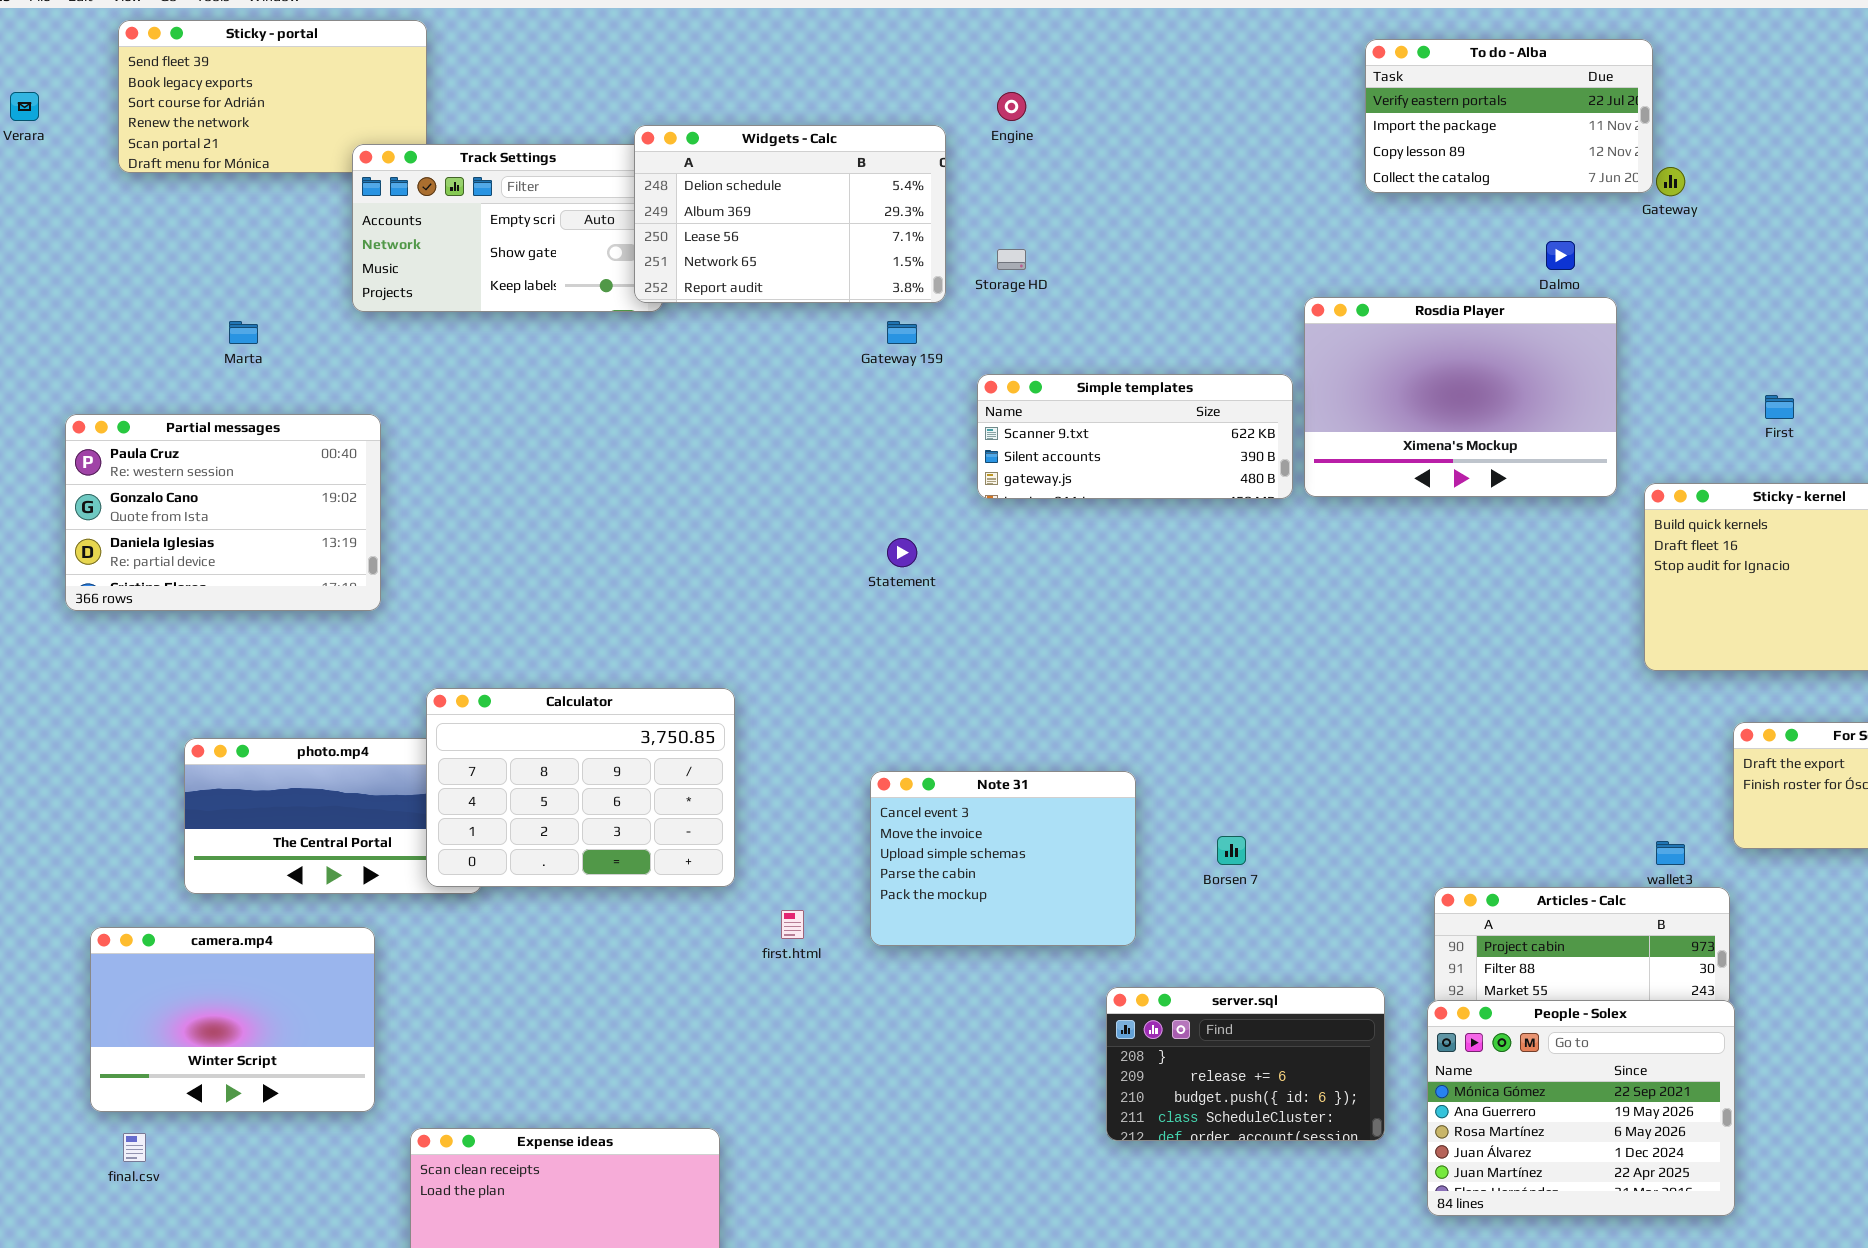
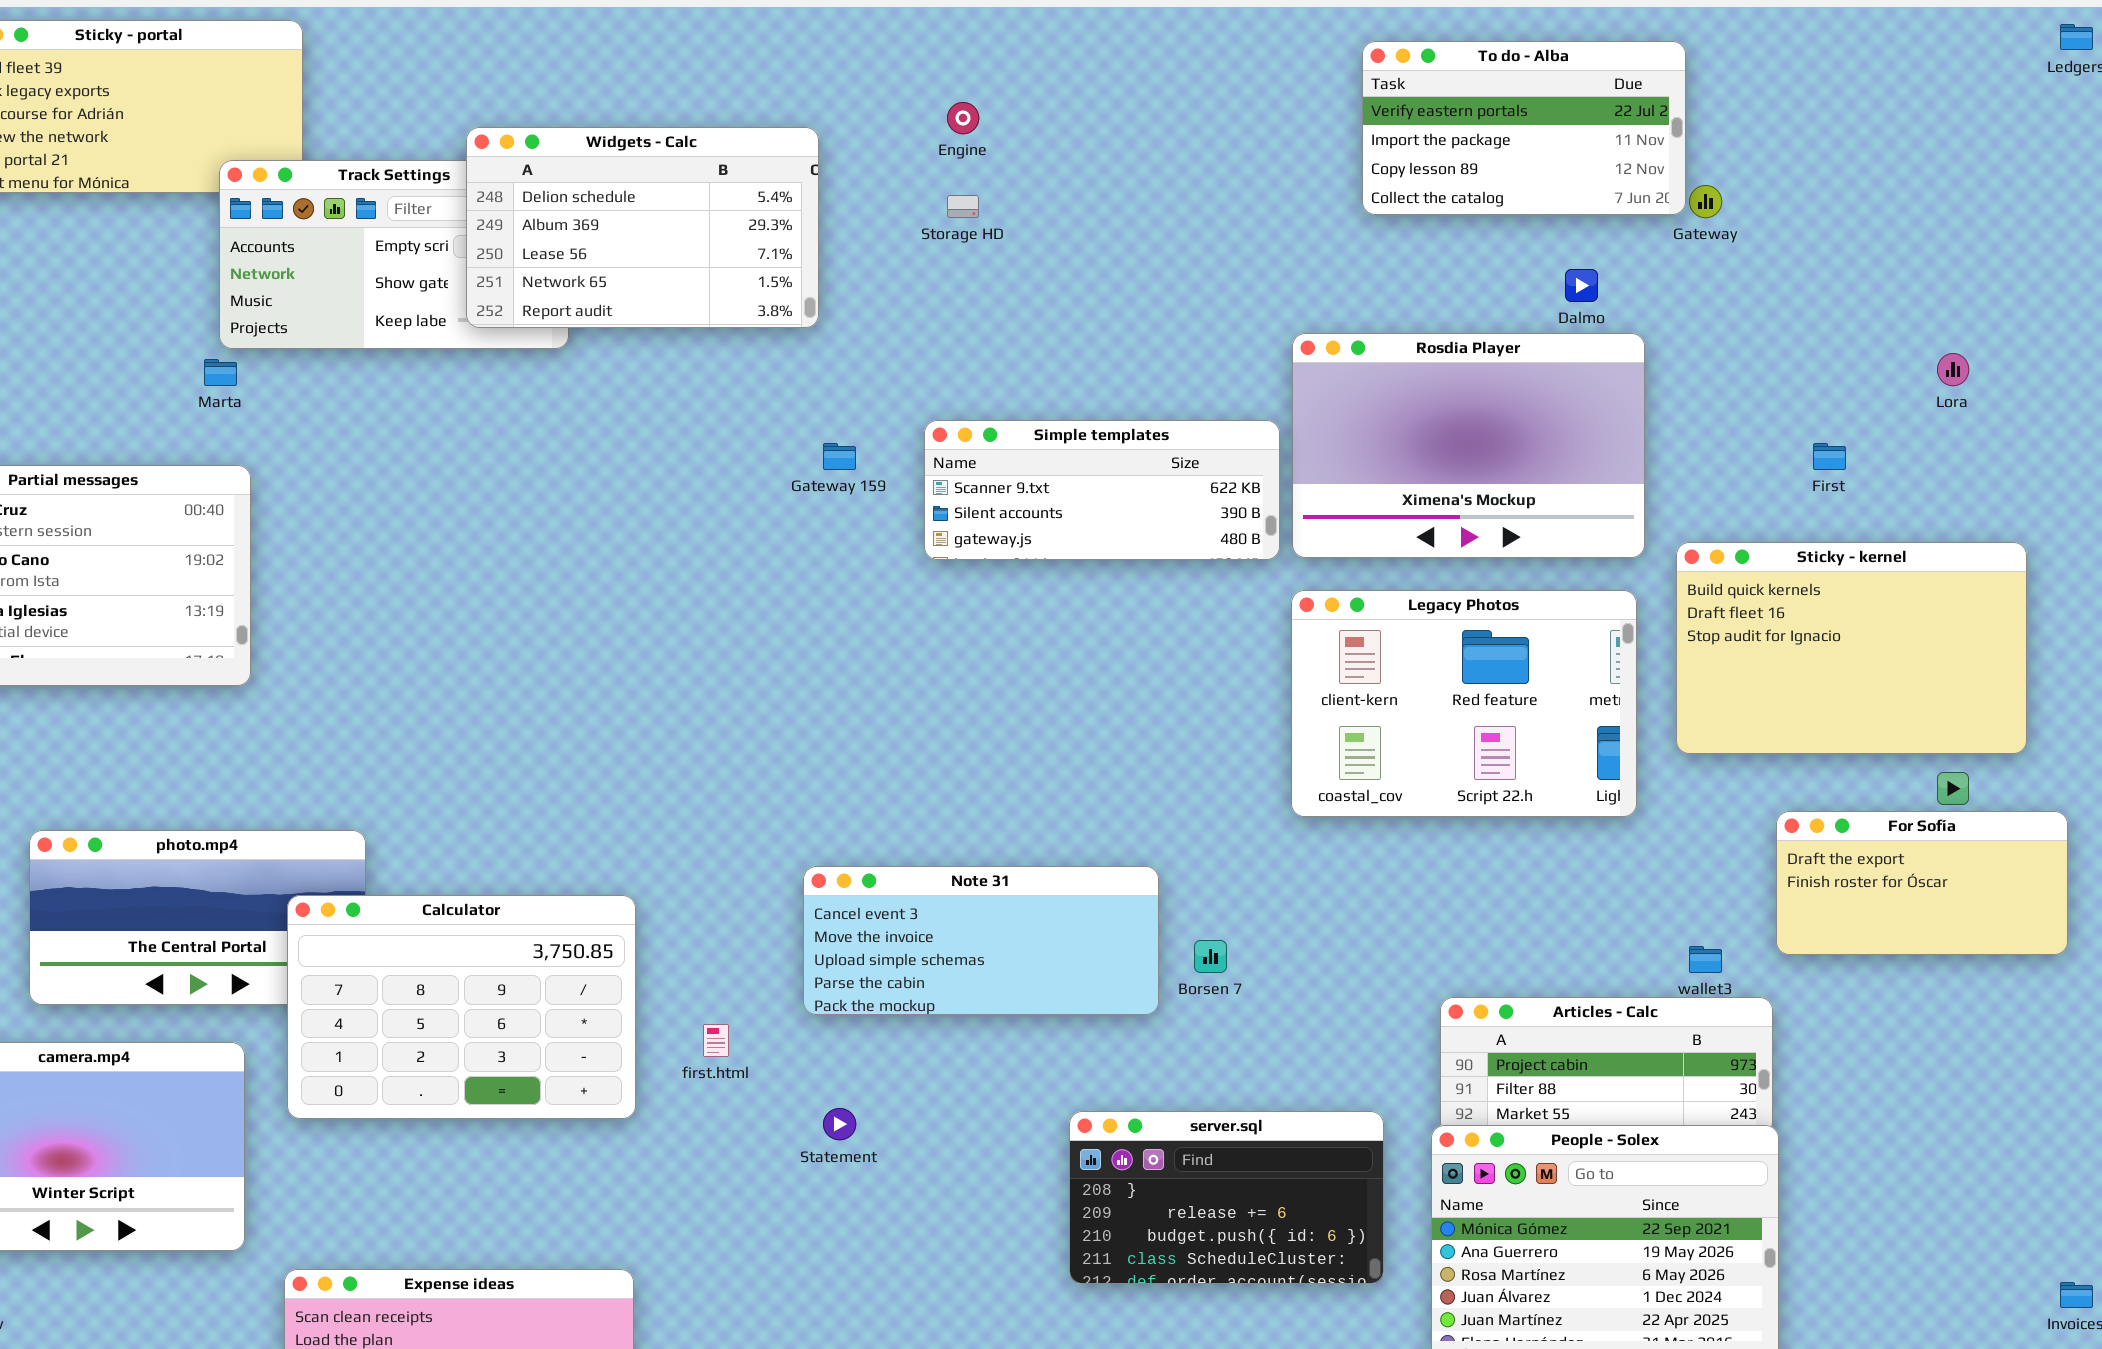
Widgets - Calc: [634,125,946,303] -> [466,127,819,328], moved
Storage HD: [997,249,1026,270] -> [947,195,979,218], moved
Marta: [229,321,258,344] -> [204,359,237,386], moved
Gateway 159: [887,321,917,344] -> [823,443,856,470], moved
Legacy Photos: none -> [1291,590,1637,817], opened
Statement: [887,538,917,567] -> [823,1108,856,1140], moved
Calculator: [426,688,735,887] -> [287,895,636,1119], moved
Note 31: [870,771,1136,946] -> [803,866,1159,1015], resized

